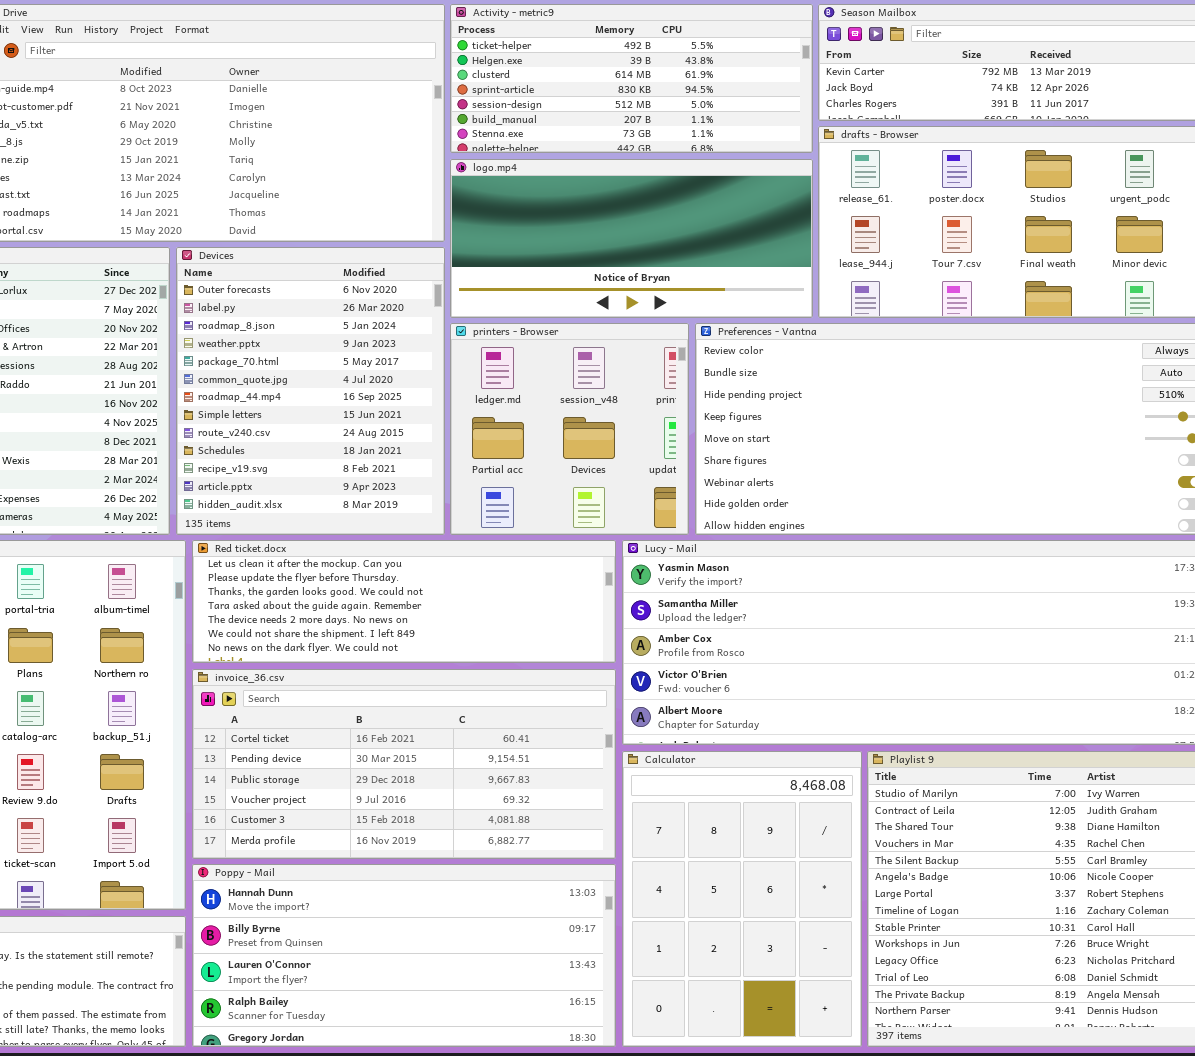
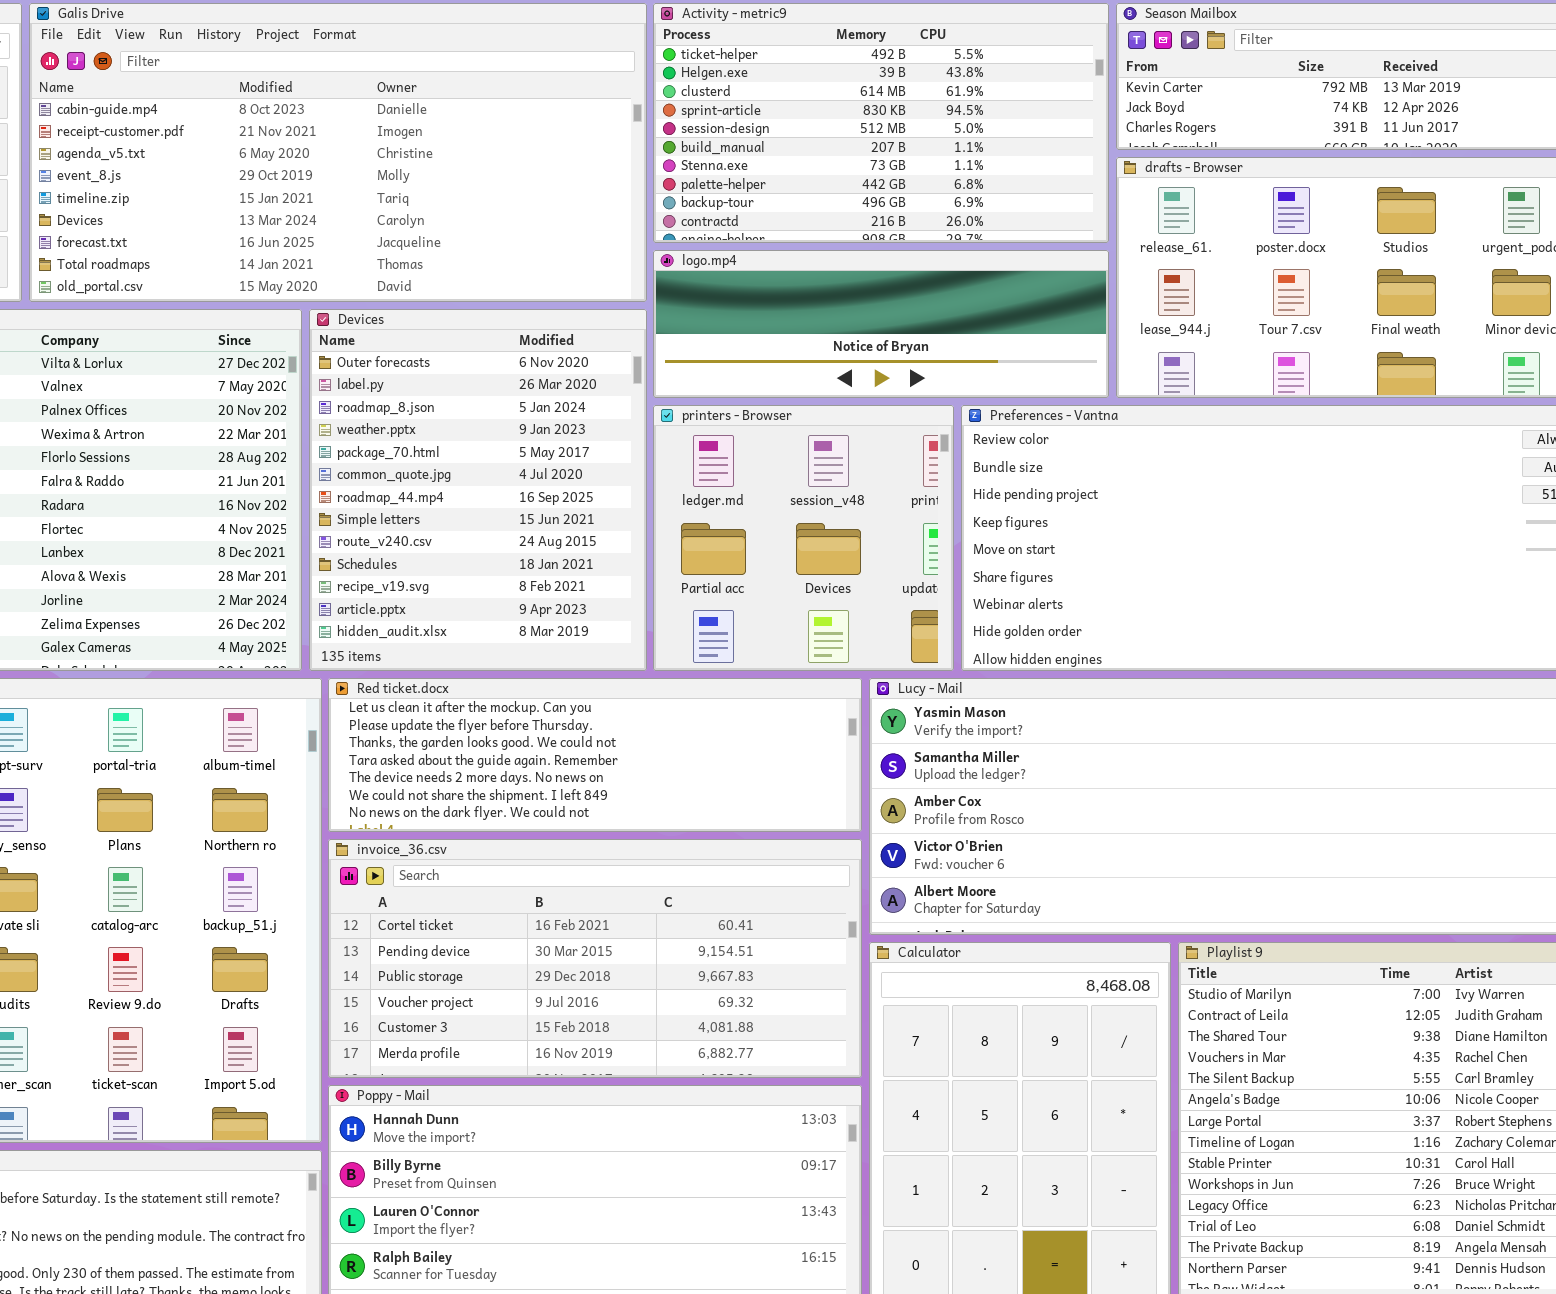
Activity - metric9: [450,4,813,153] -> [653,3,1109,243], resized
logo.mp4: [450,159,813,318] -> [653,250,1109,398], resized

